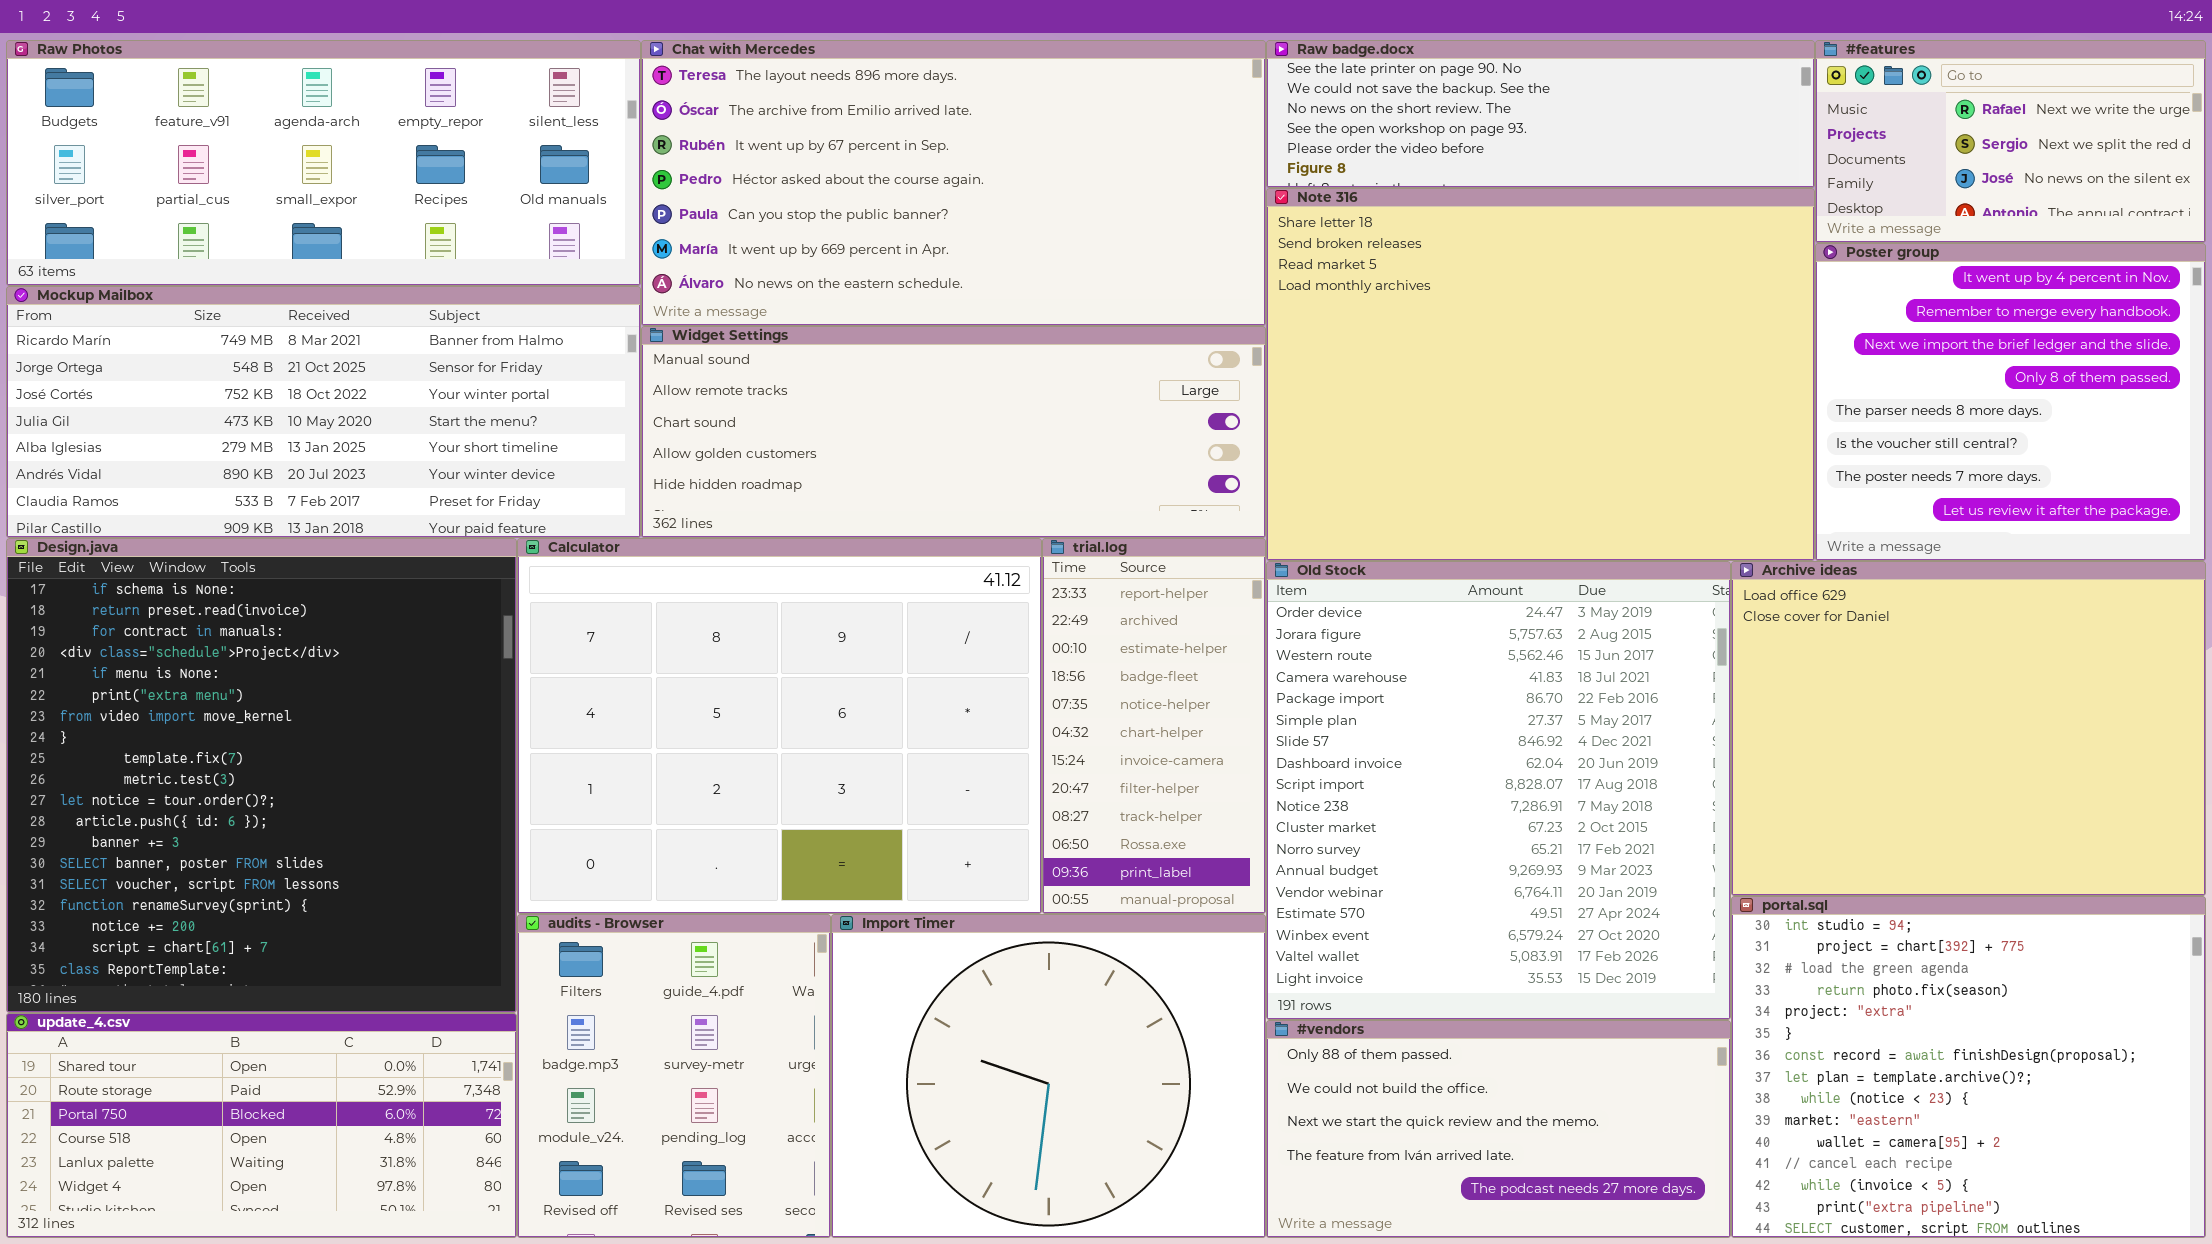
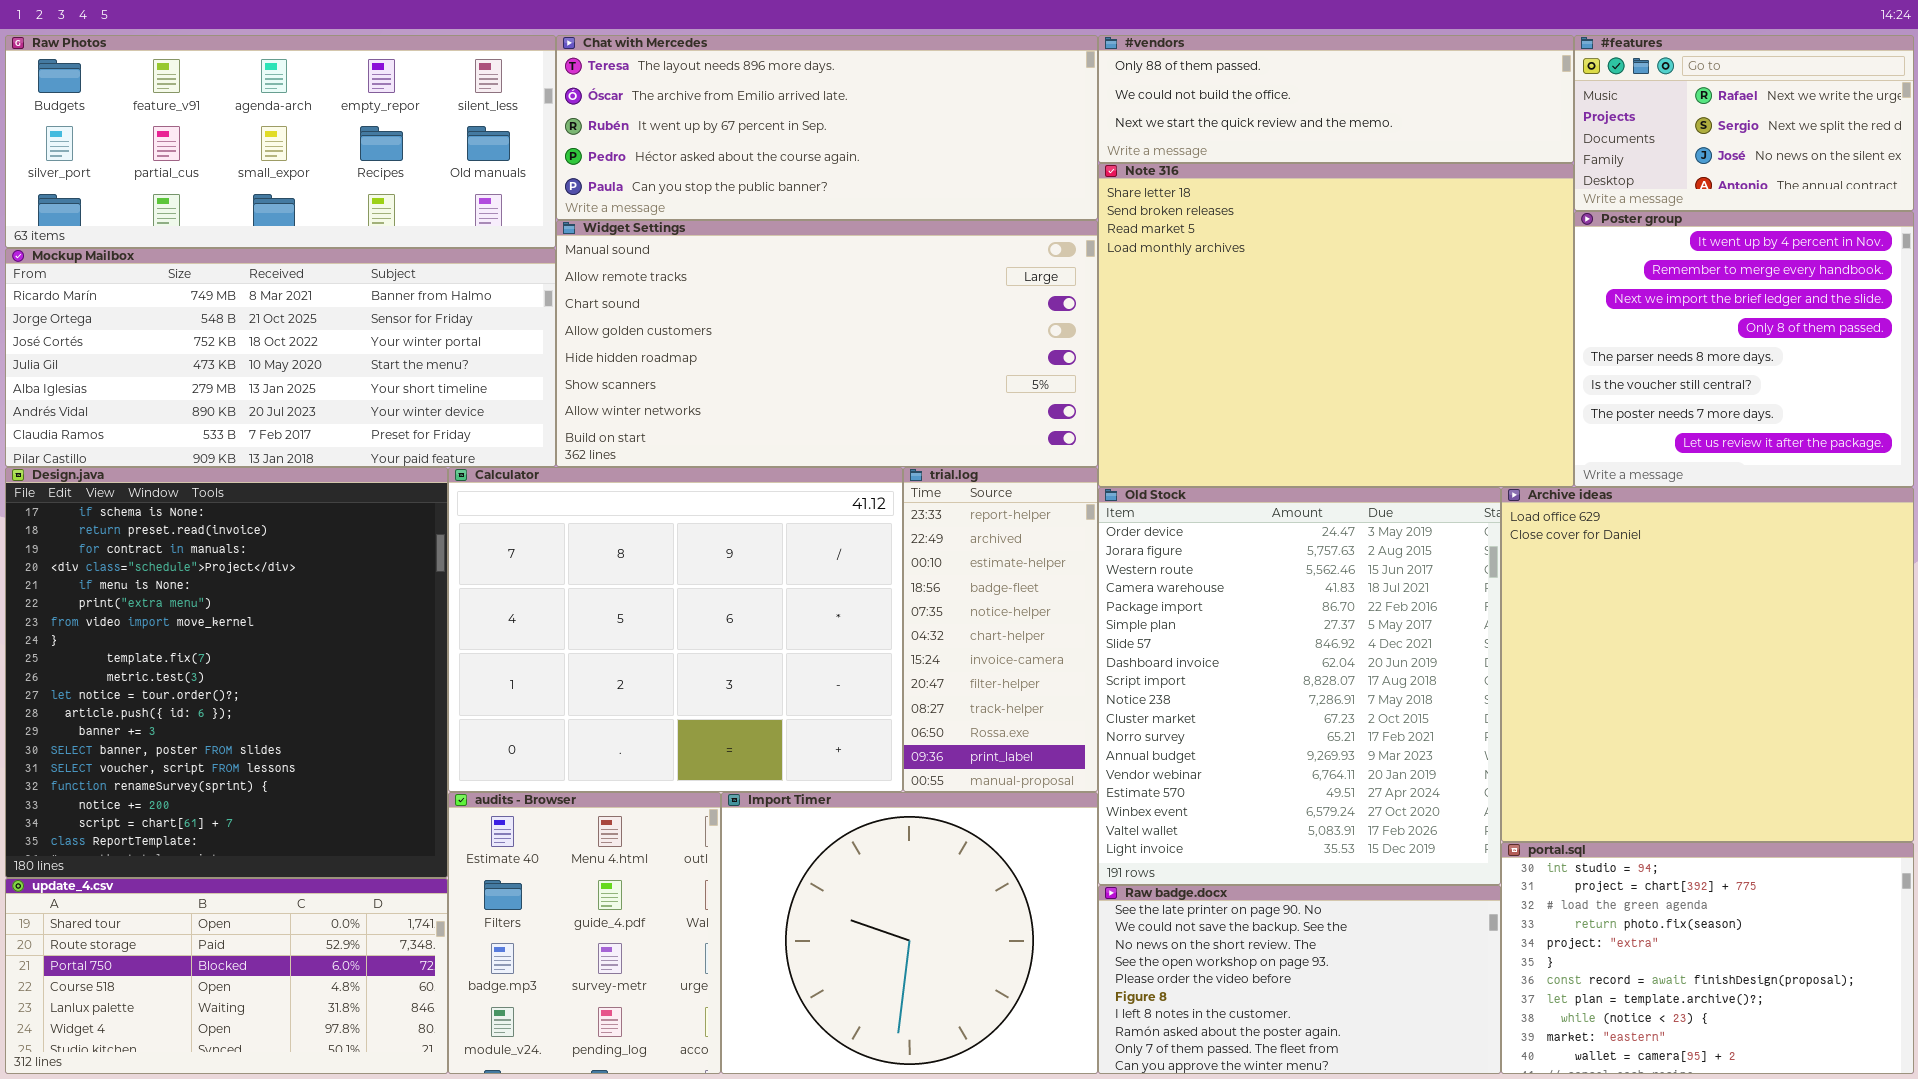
Chat with Mercedes: [641,40,1266,326] -> [556,35,1098,220], resized
Raw badge.docx: [1266,40,1815,188] -> [1098,885,1501,1074], moved, resized
Widget Settings: [641,326,1266,538] -> [556,220,1098,467], resized
Archive ideas: [1731,561,2206,896] -> [1501,487,1914,842], resized
portal.sql: [1731,896,2206,1238] -> [1501,842,1914,1074], resized
audits - Browser: [517,914,831,1238] -> [448,792,721,1074], scrolled up 1 row
#vendors: [1266,1020,1731,1238] -> [1098,35,1574,163], moved, resized

